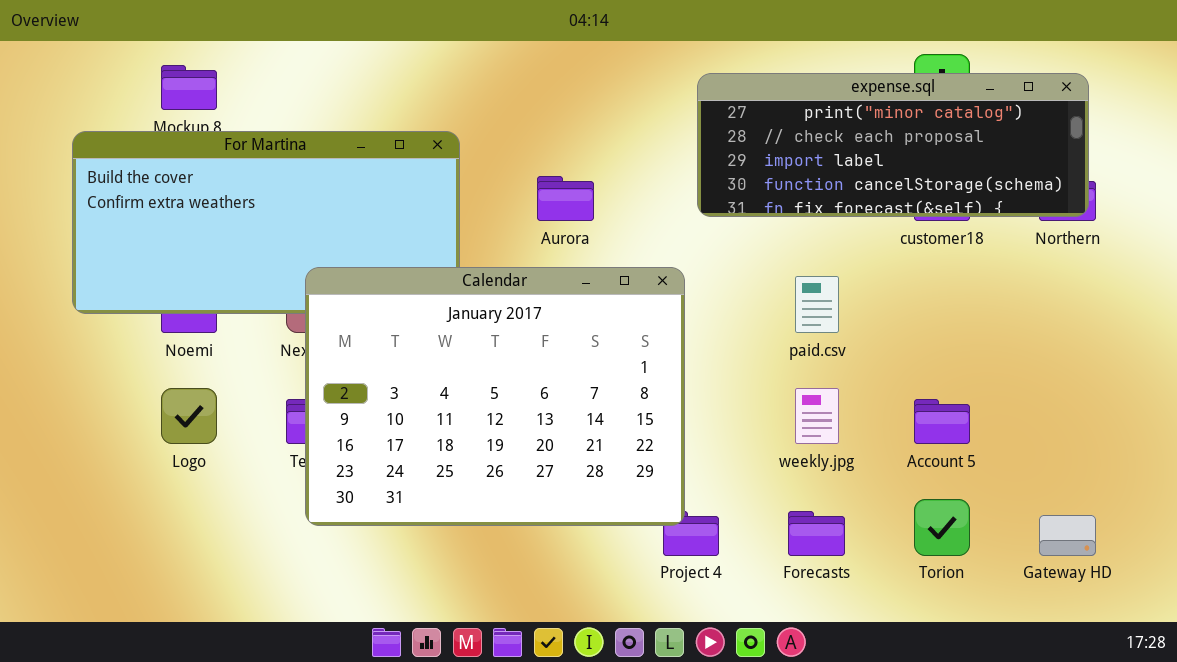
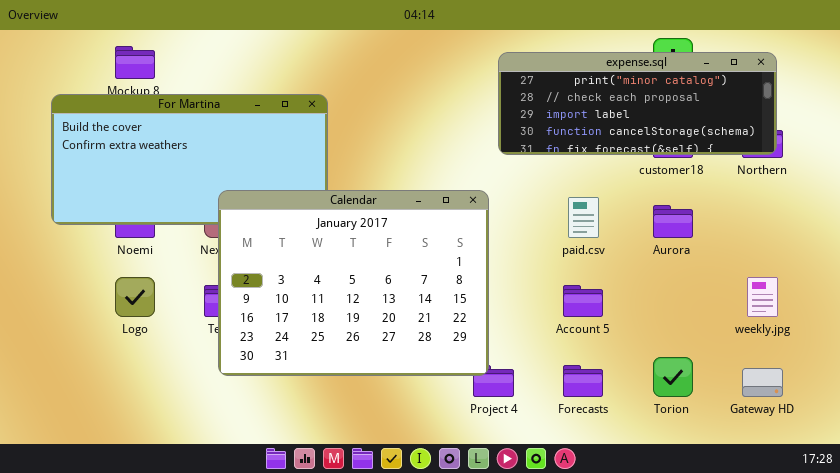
Aurora: [537,176,594,221] -> [653,205,693,238], moved
weekly.jpg: [795,388,839,444] -> [747,277,778,317], moved
Account 5: [914,399,970,444] -> [563,285,603,317], moved

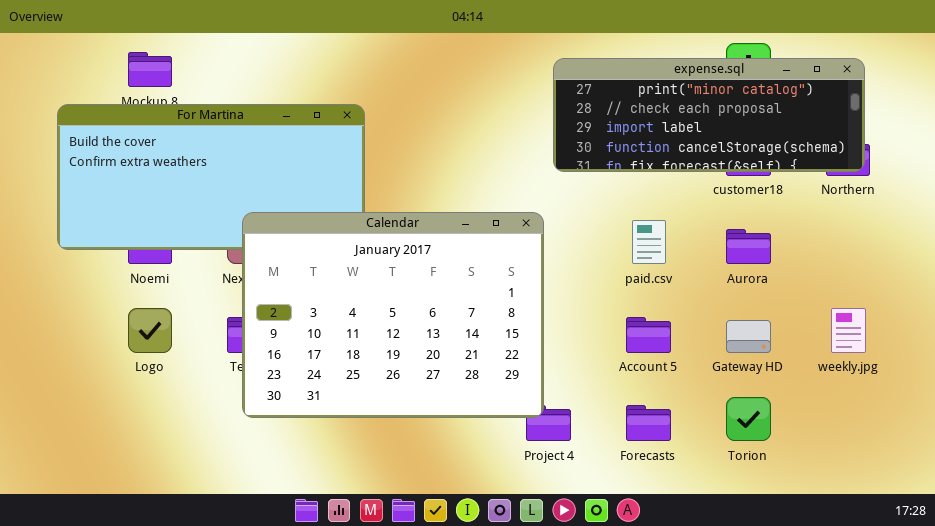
Gateway HD: [742,368,783,397] -> [726,320,771,353], moved

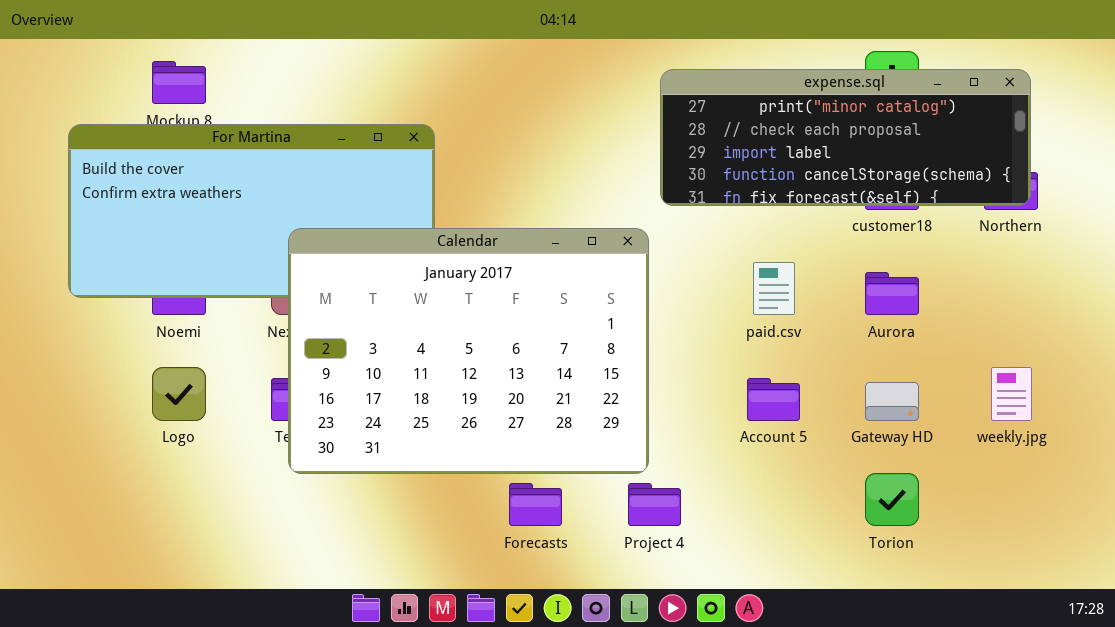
Calendar: [242,212,544,418] -> [288,228,649,474], moved
Forecasts: [626,405,671,441] -> [509,483,562,526], moved

